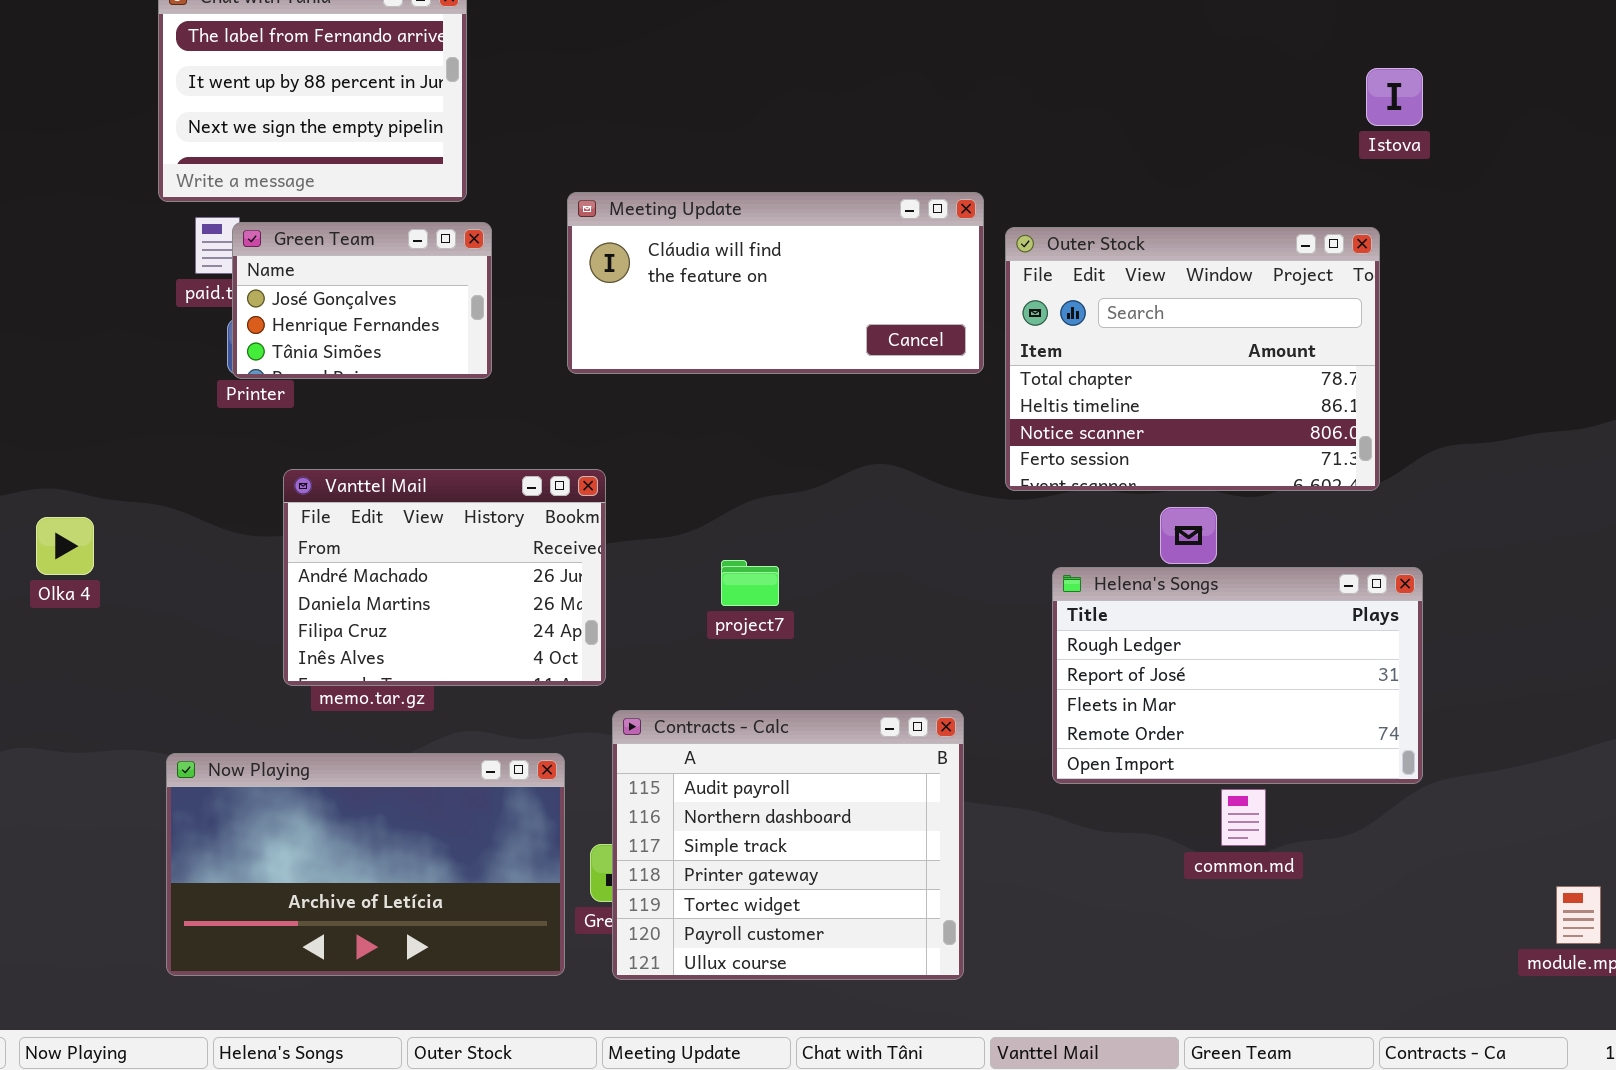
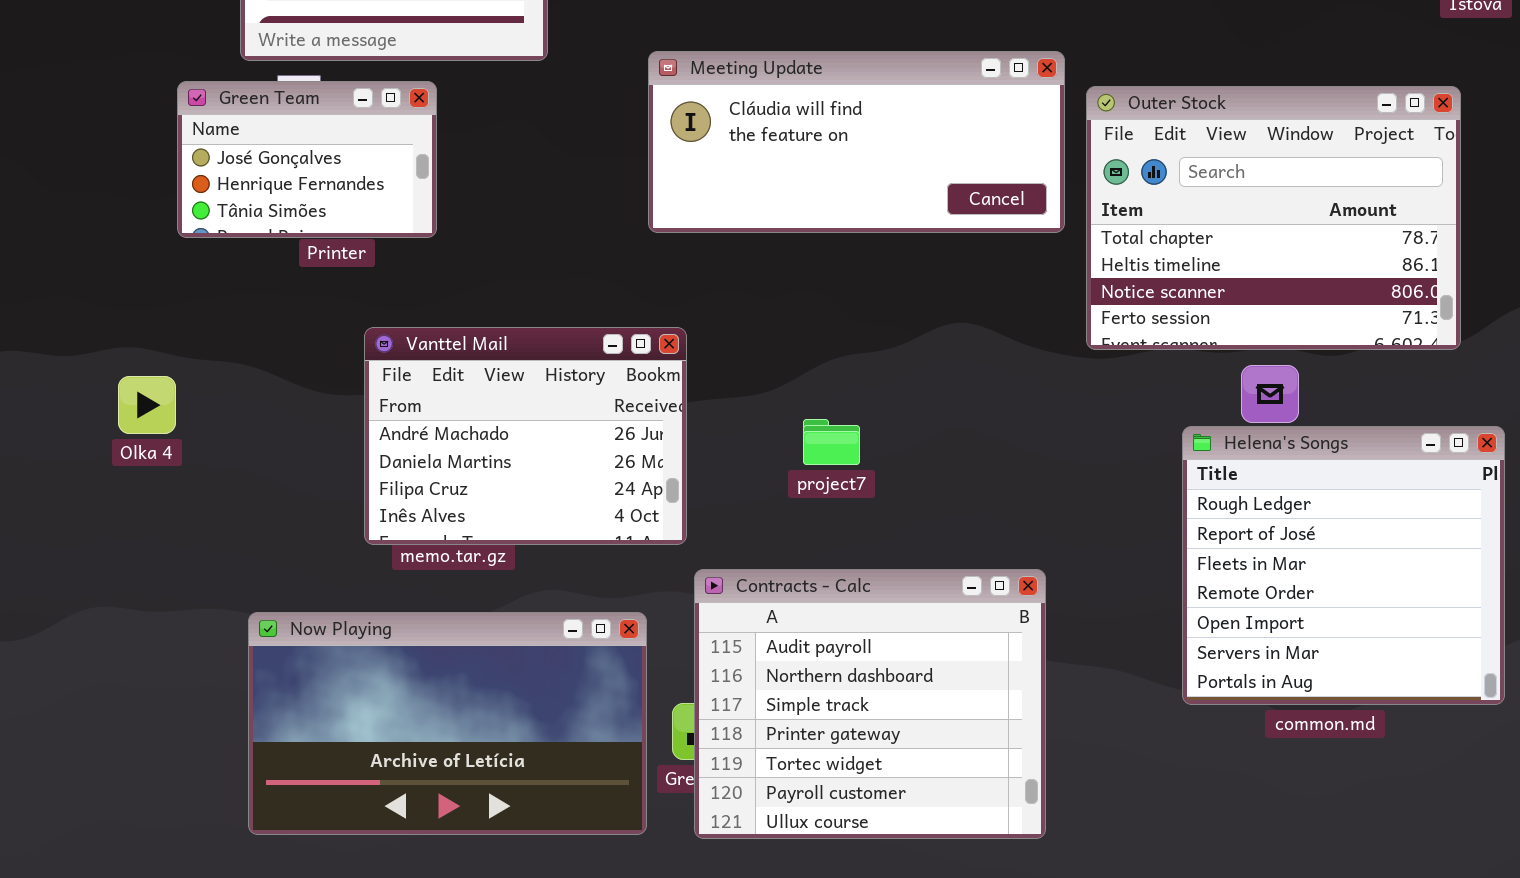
Green Team: [232,222,492,379] -> [177,81,437,238], moved
Helena's Songs: [1052,567,1423,784] -> [1182,426,1505,705], resized

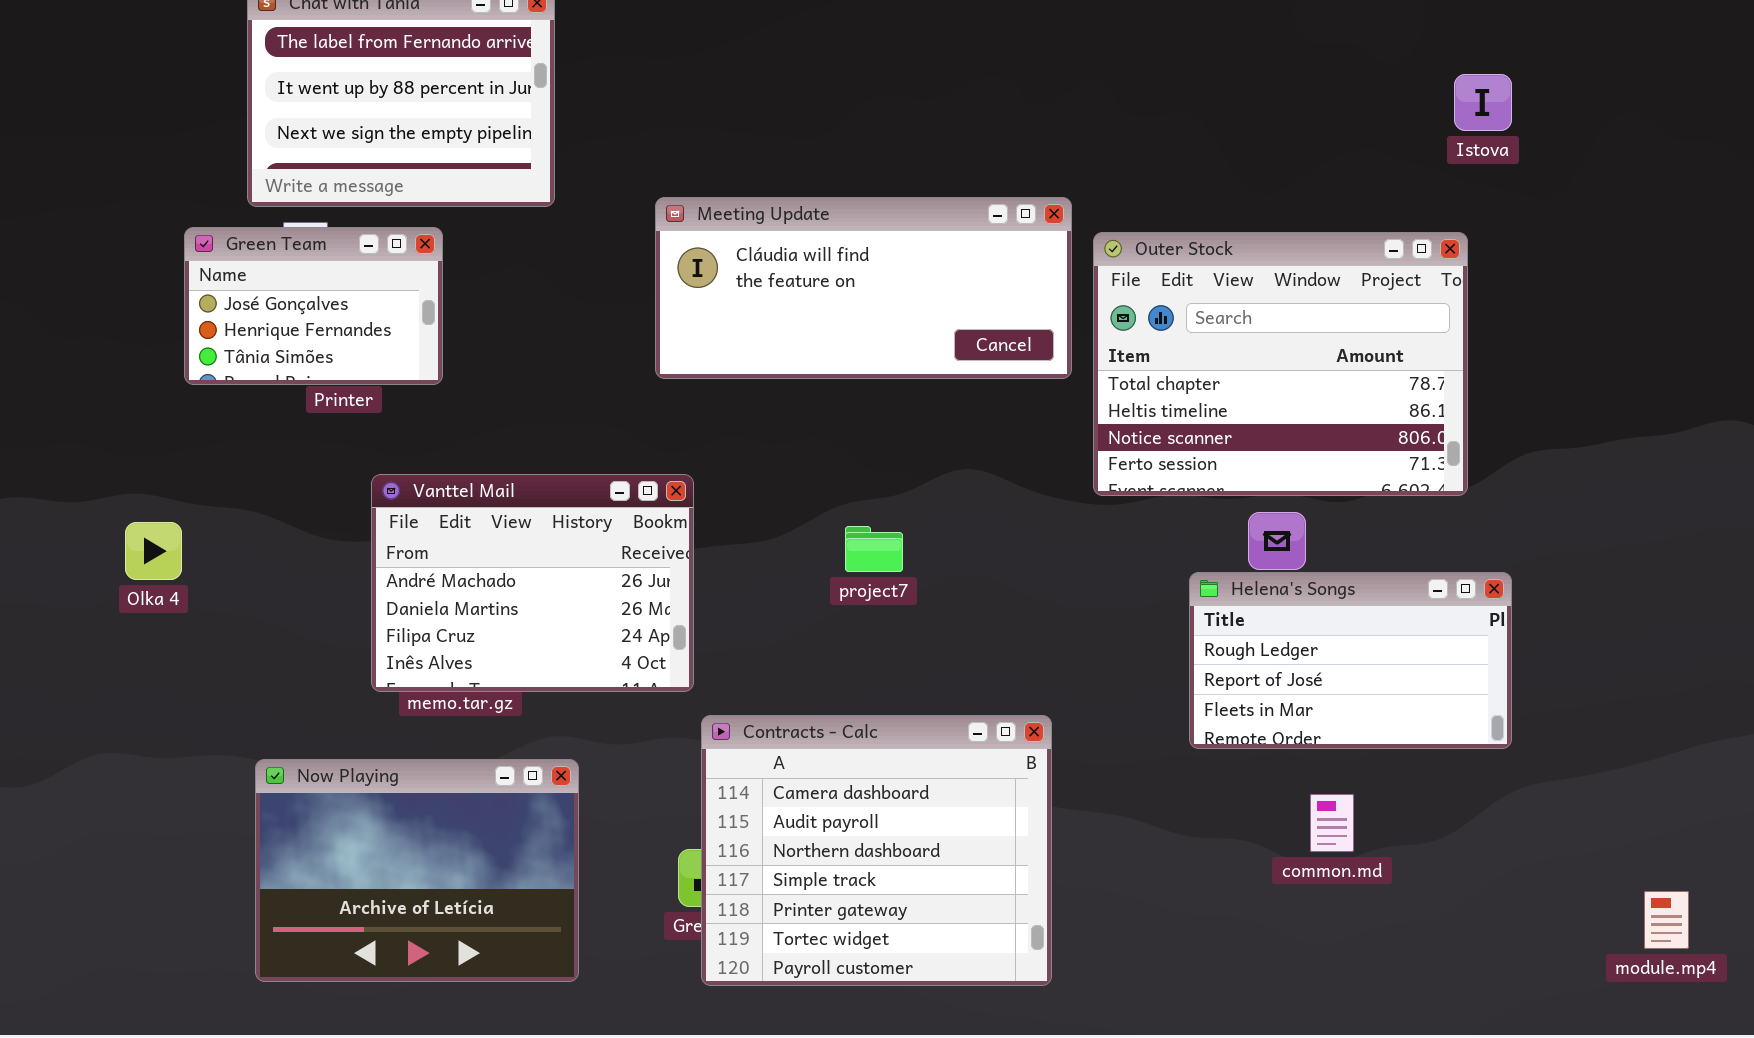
project7: [803,419,860,465] -> [845,526,903,572], moved
Helena's Songs: [1182,426,1505,705] -> [1189,572,1512,749], resized
Contracts - Calc: [694,569,1046,839] -> [701,715,1052,986], scrolled up 1 row
Now Playing: [248,612,647,835] -> [255,759,579,982], resized

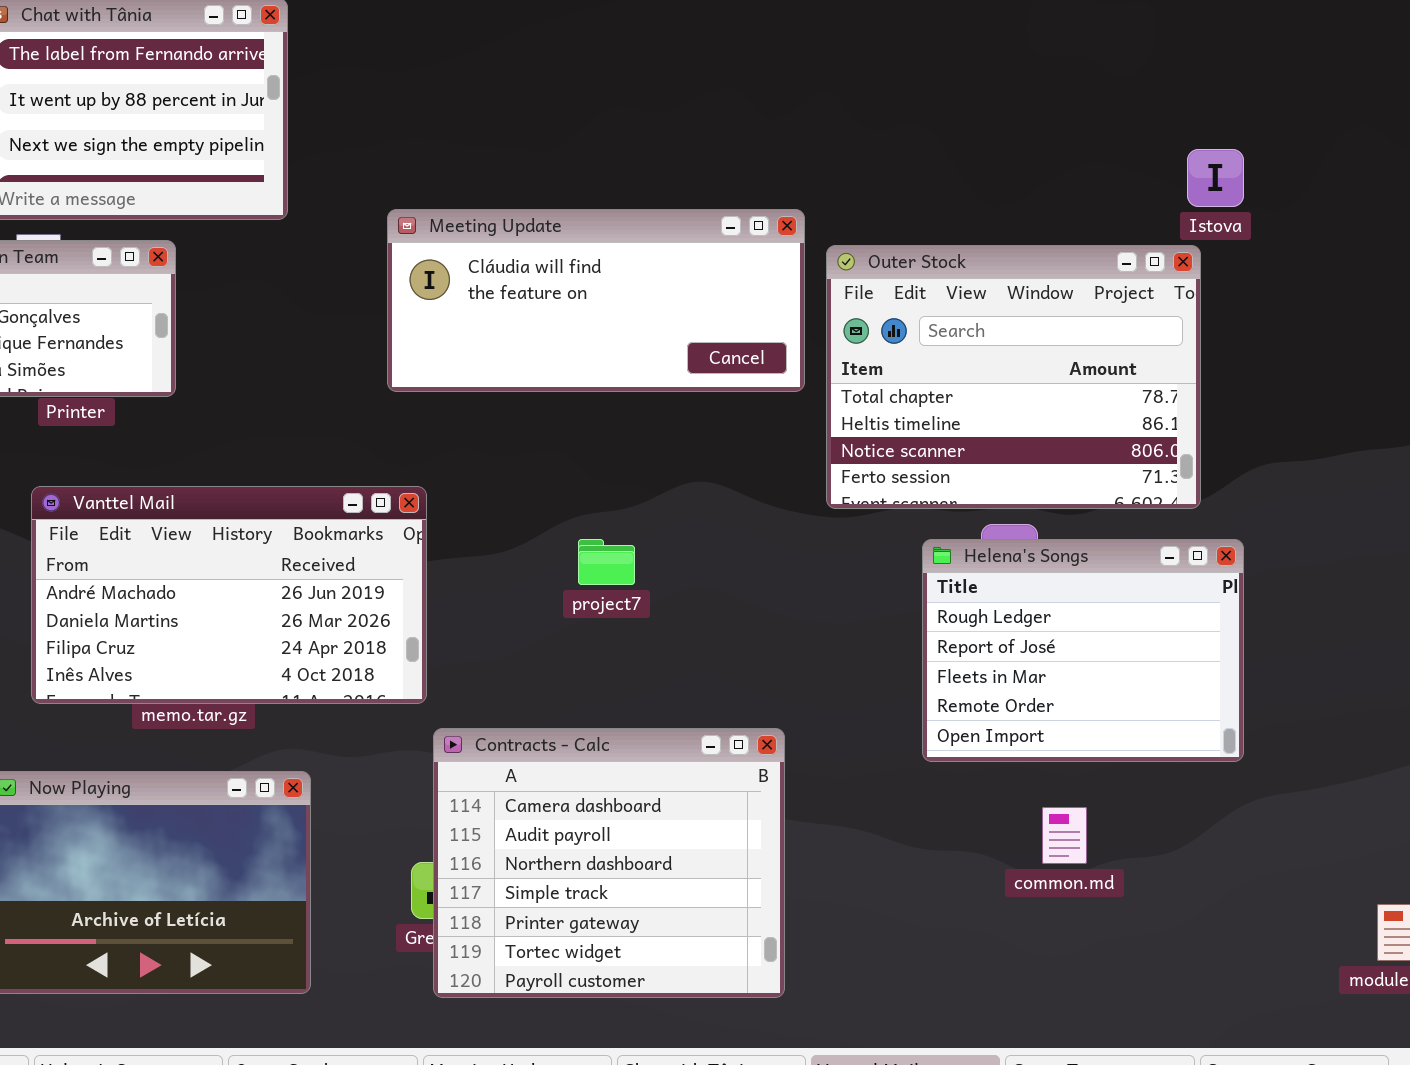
Istova: [1454,74,1512,131] -> [1187,149,1244,207], moved
Vanttel Mail: [371,474,694,692] -> [31,486,427,704], resized
Helena's Songs: [1189,572,1512,749] -> [922,539,1244,762], resized

